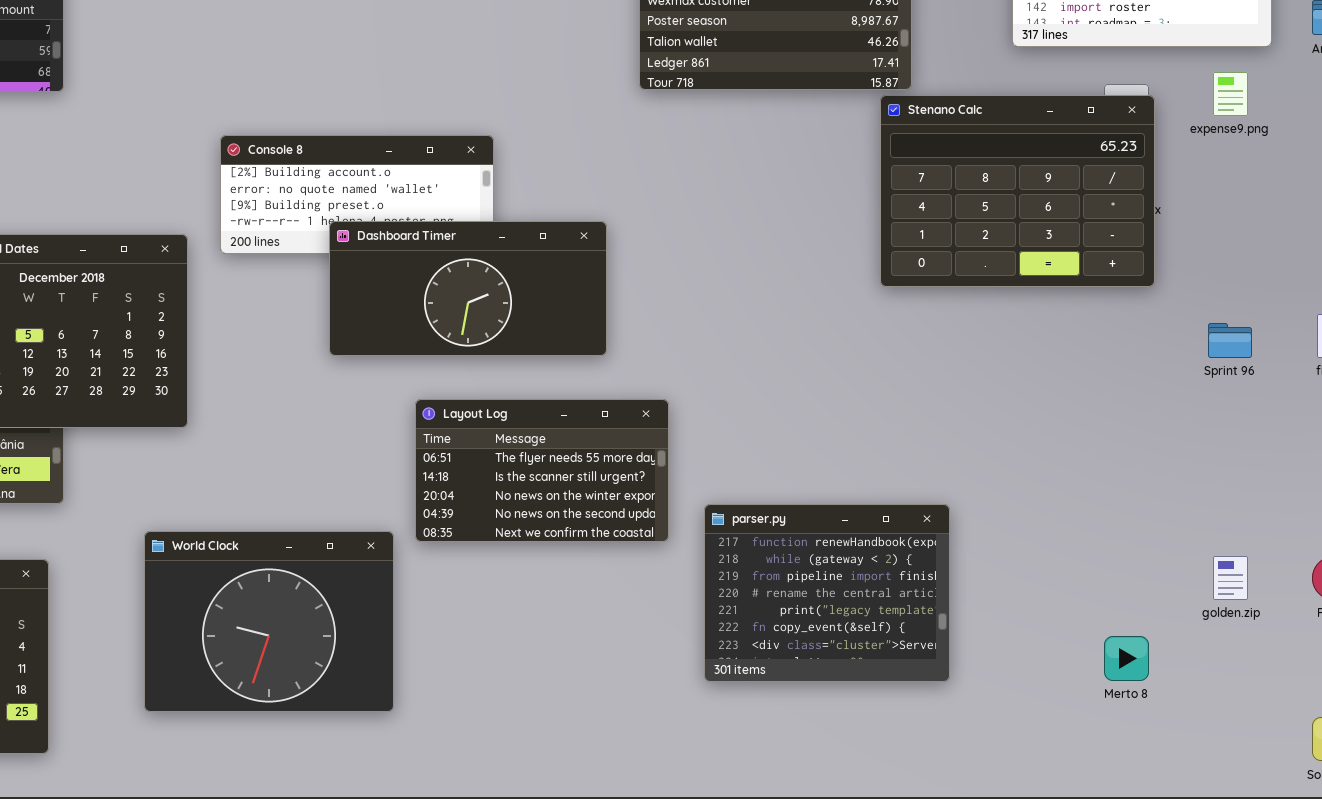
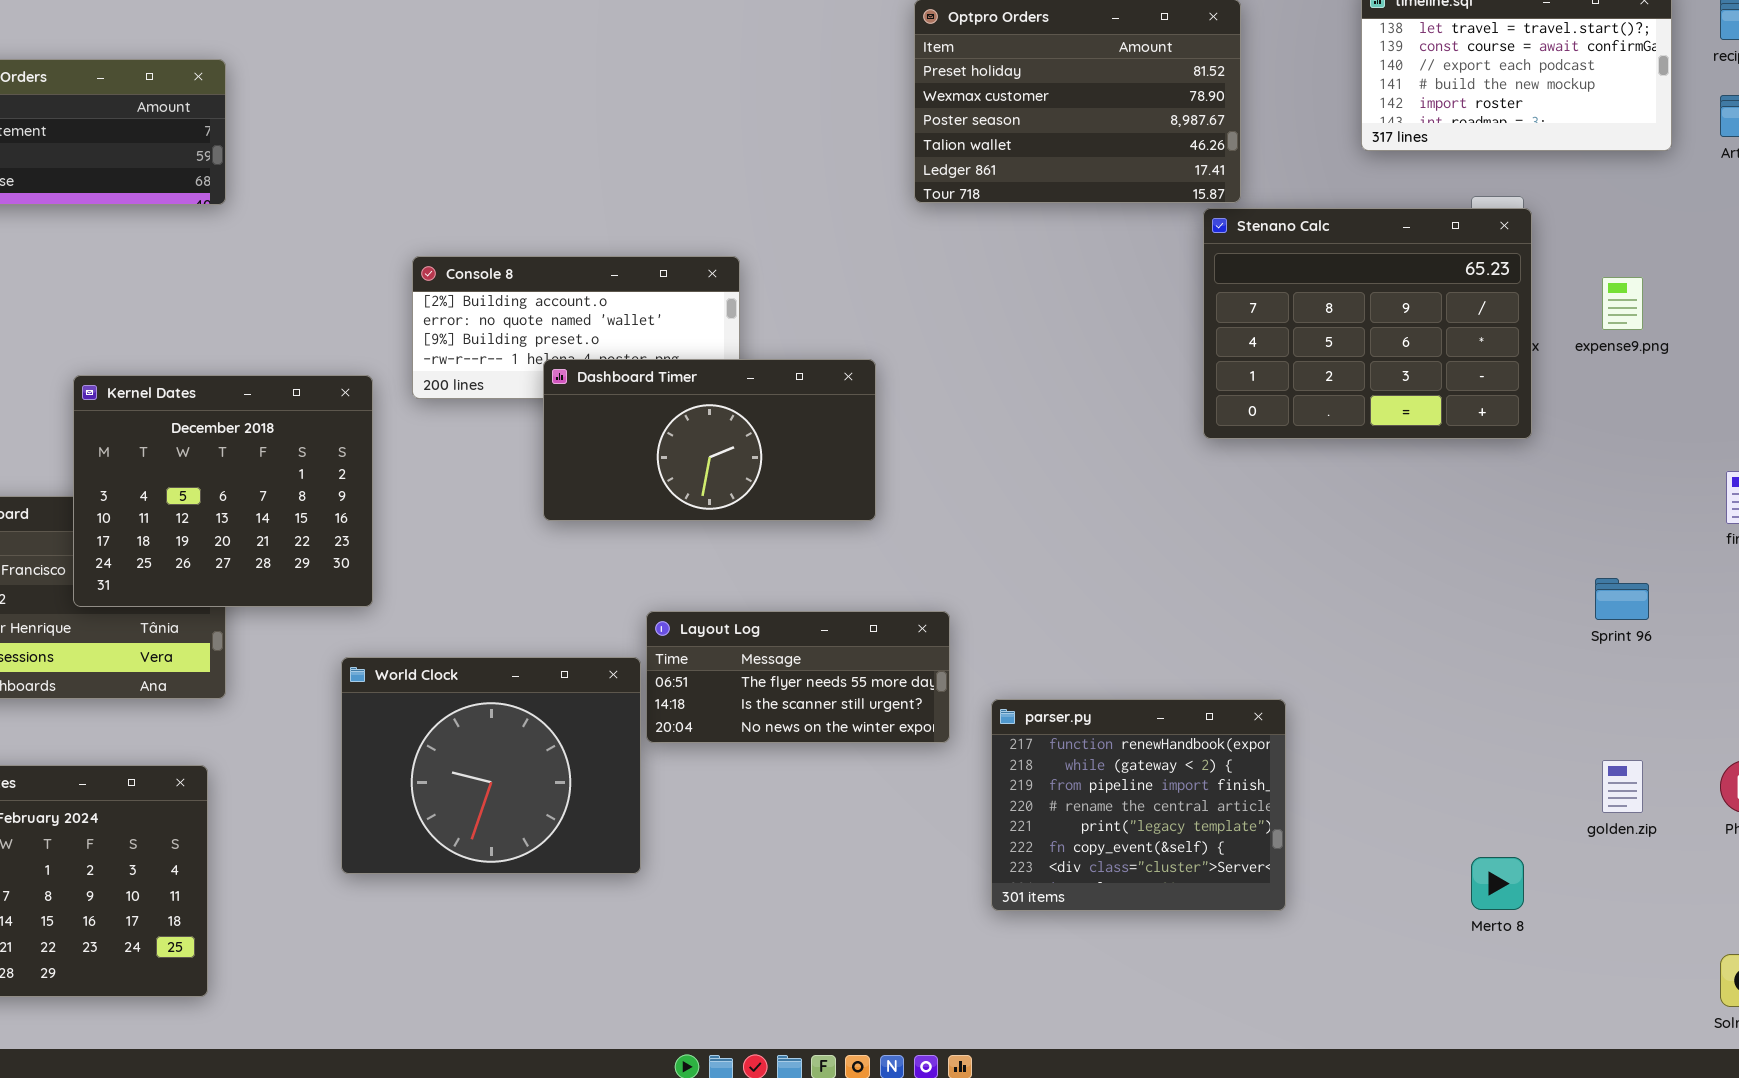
expense9.png: [1213,72,1248,116] -> [1602,277,1643,330], moved
Sprint 96: [1208,323,1252,358] -> [1595,578,1649,620], moved
Layout Log: [415,399,669,542] -> [646,611,950,743], resized
World Clock: [144,531,394,712] -> [341,657,641,874], moved

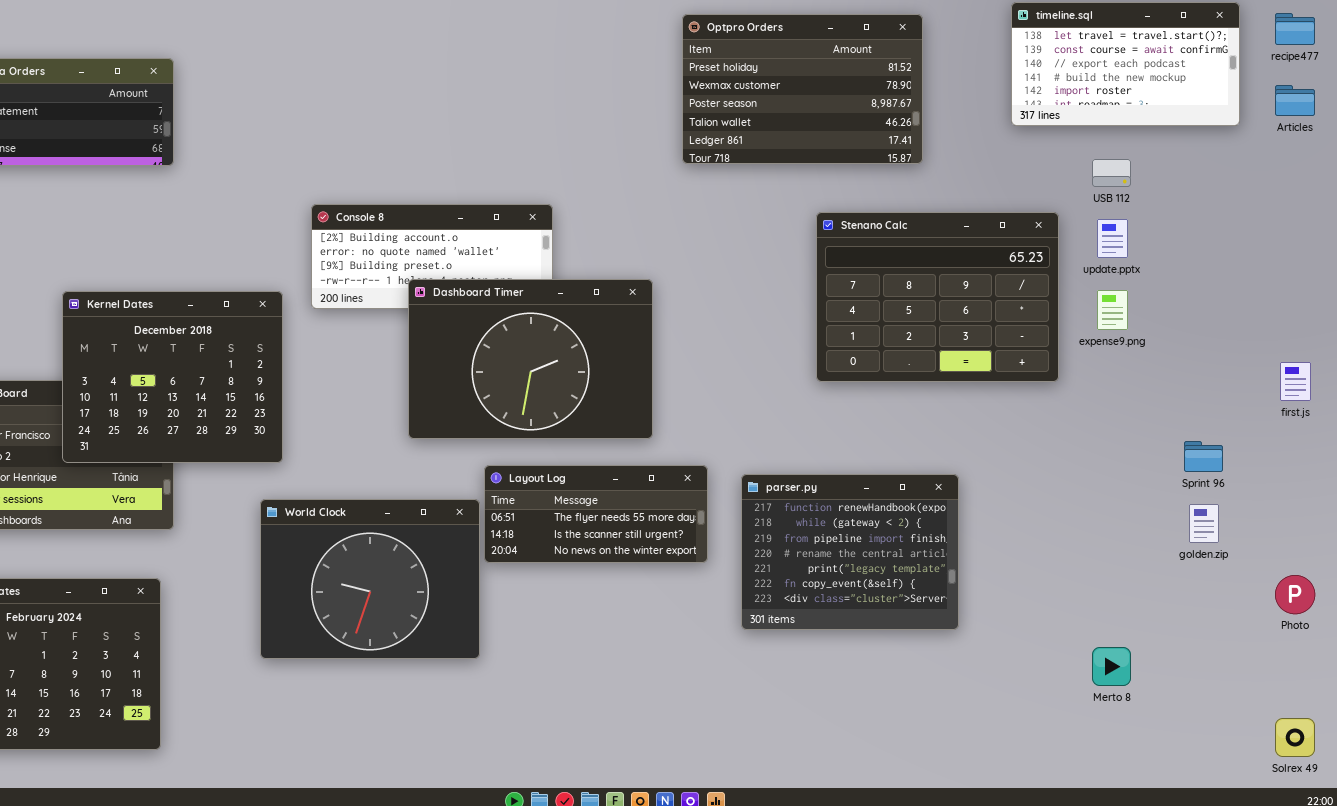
Stenano Calc: [1203,208,1532,439] -> [816,212,1059,382], moved
expense9.png: [1602,277,1643,330] -> [1097,290,1128,330], moved
Dashboard Timer: [543,359,876,521] -> [408,279,653,439], resized
parser.py: [991,699,1286,911] -> [741,474,959,630], moved
golden.zip: [1602,760,1643,813] -> [1189,504,1219,543], moved

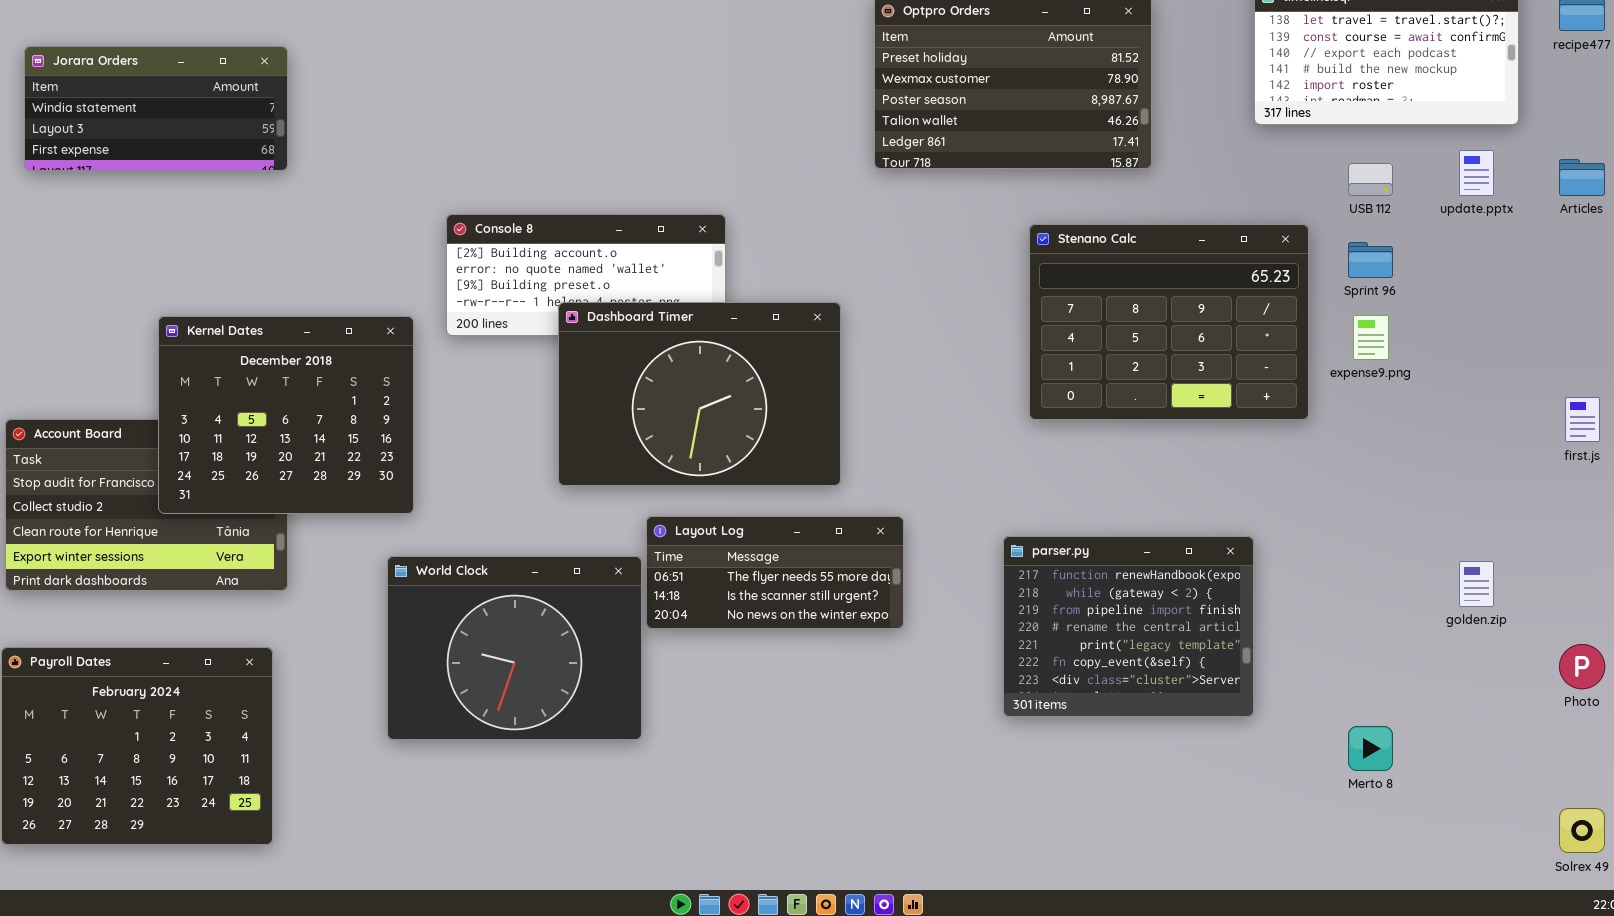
Articles: [1275,85,1315,116] -> [1559,159,1605,196], moved
update.pptx: [1097,219,1128,258] -> [1459,150,1494,196], moved
Sprint 96: [1184,441,1223,472] -> [1348,242,1393,278], moved
parser.py: [741,474,959,630] -> [1003,536,1254,717], moved

